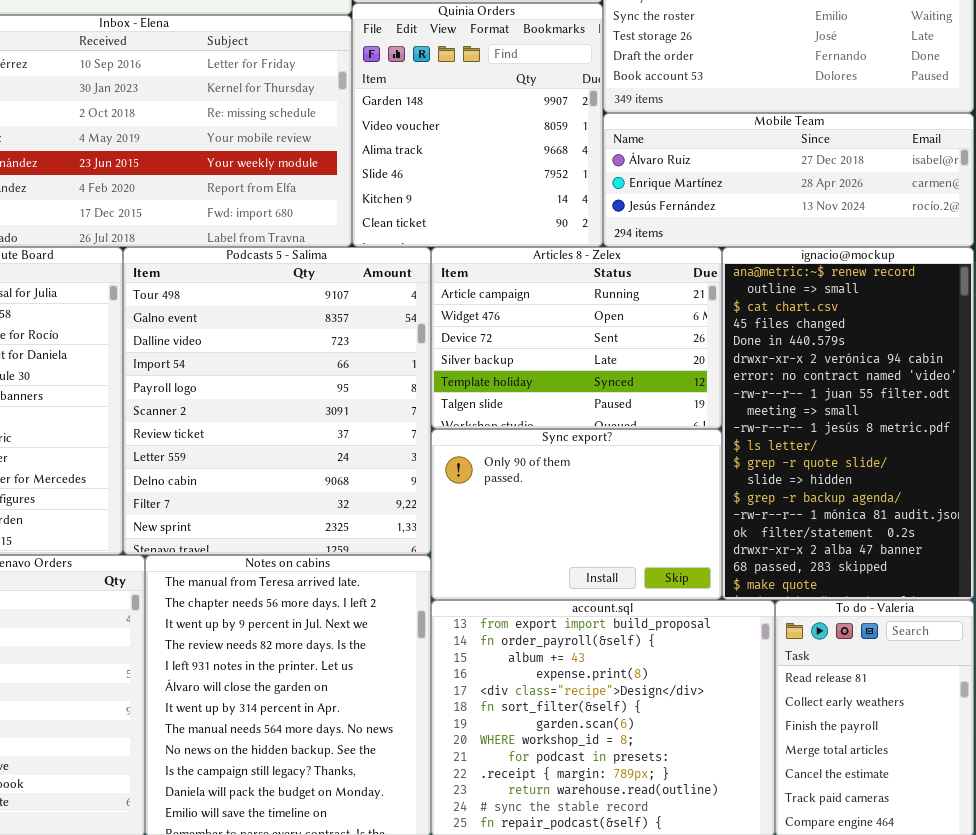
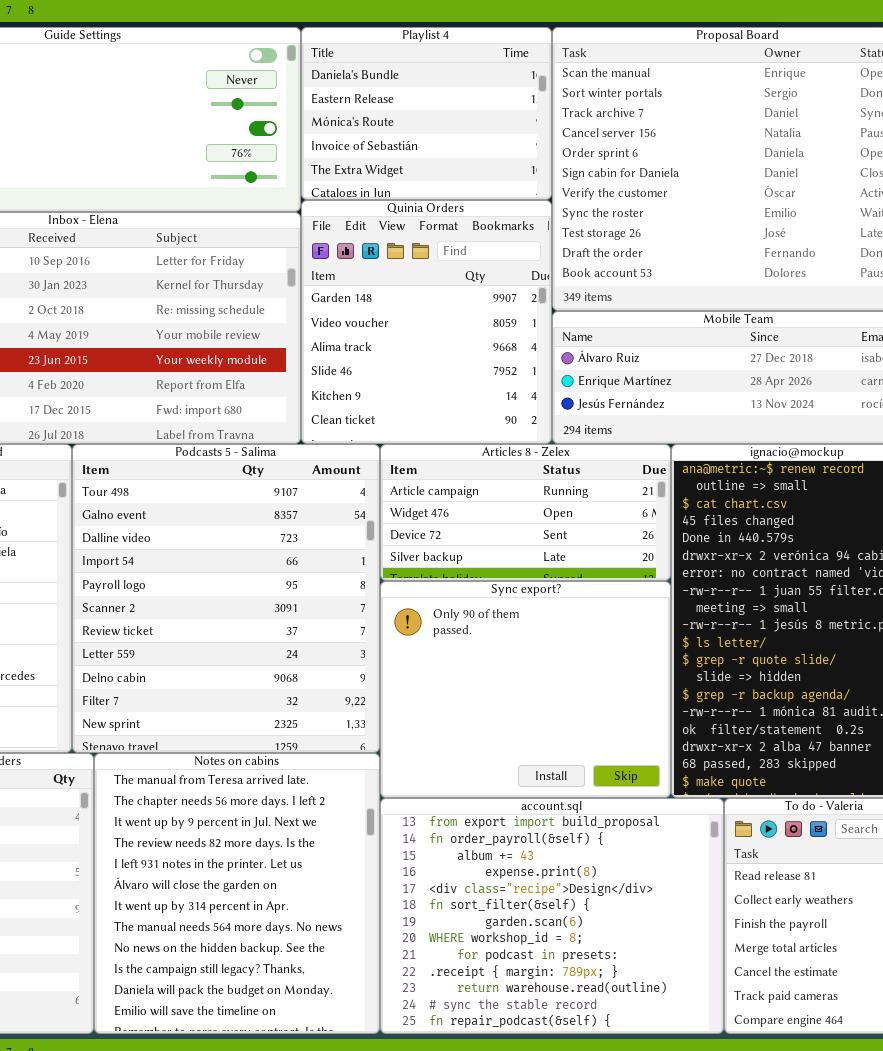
Articles 8 - Zelex: [431,247,722,429] -> [380,444,671,581], resized
Sync export?: [431,429,722,600] -> [380,581,671,798], resized

